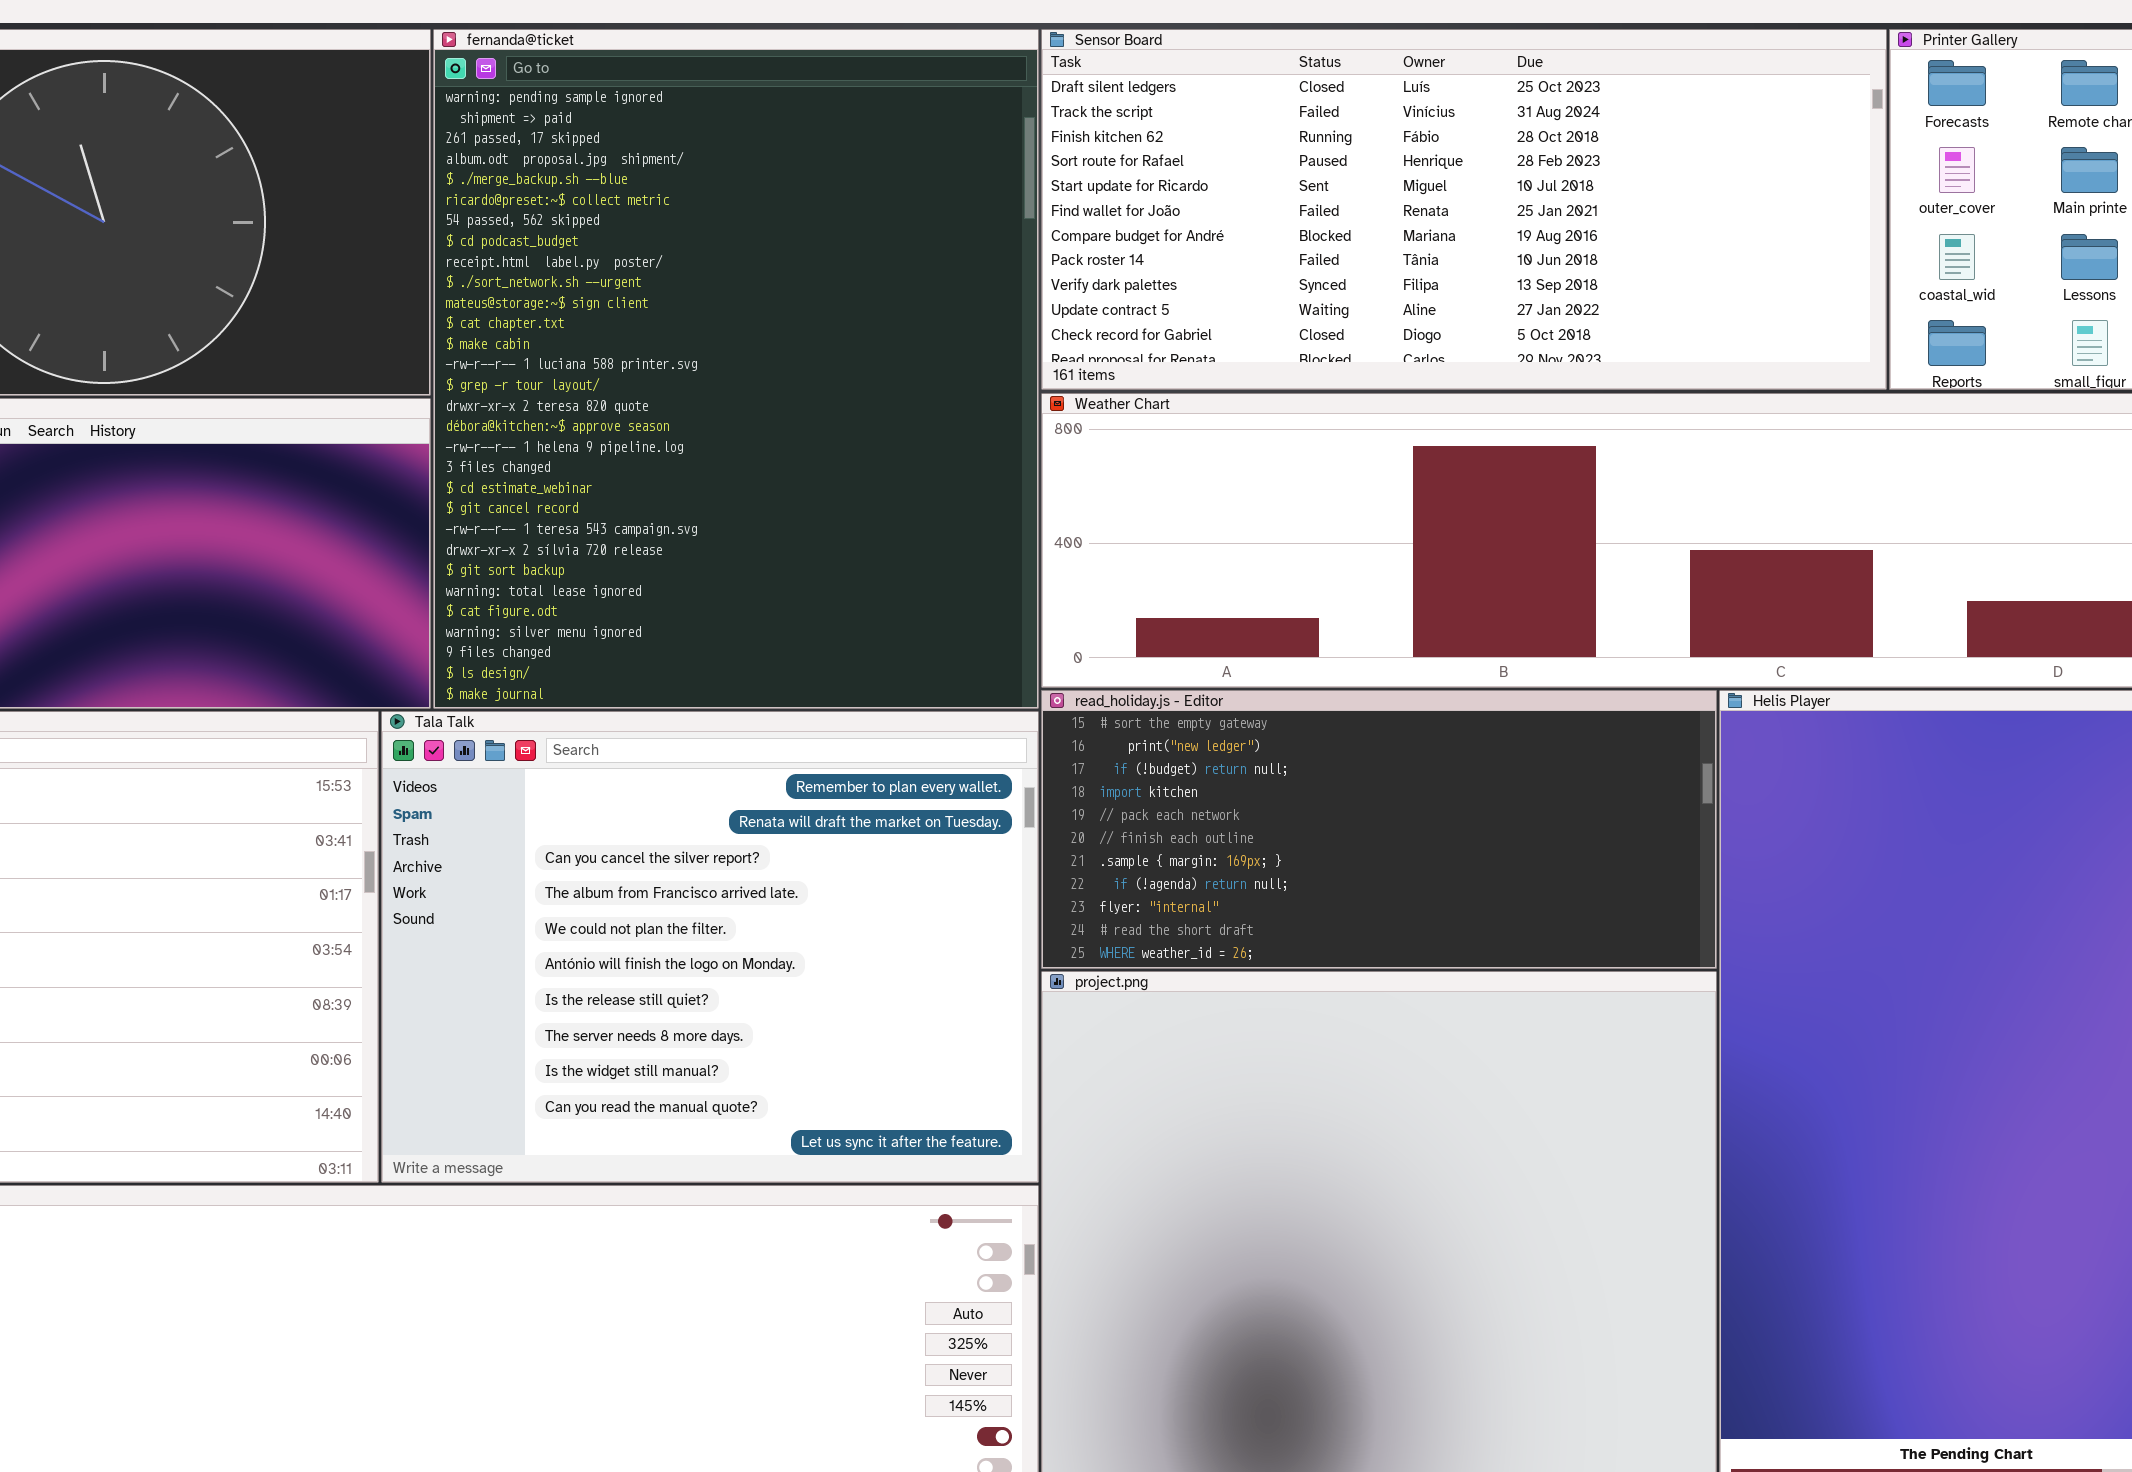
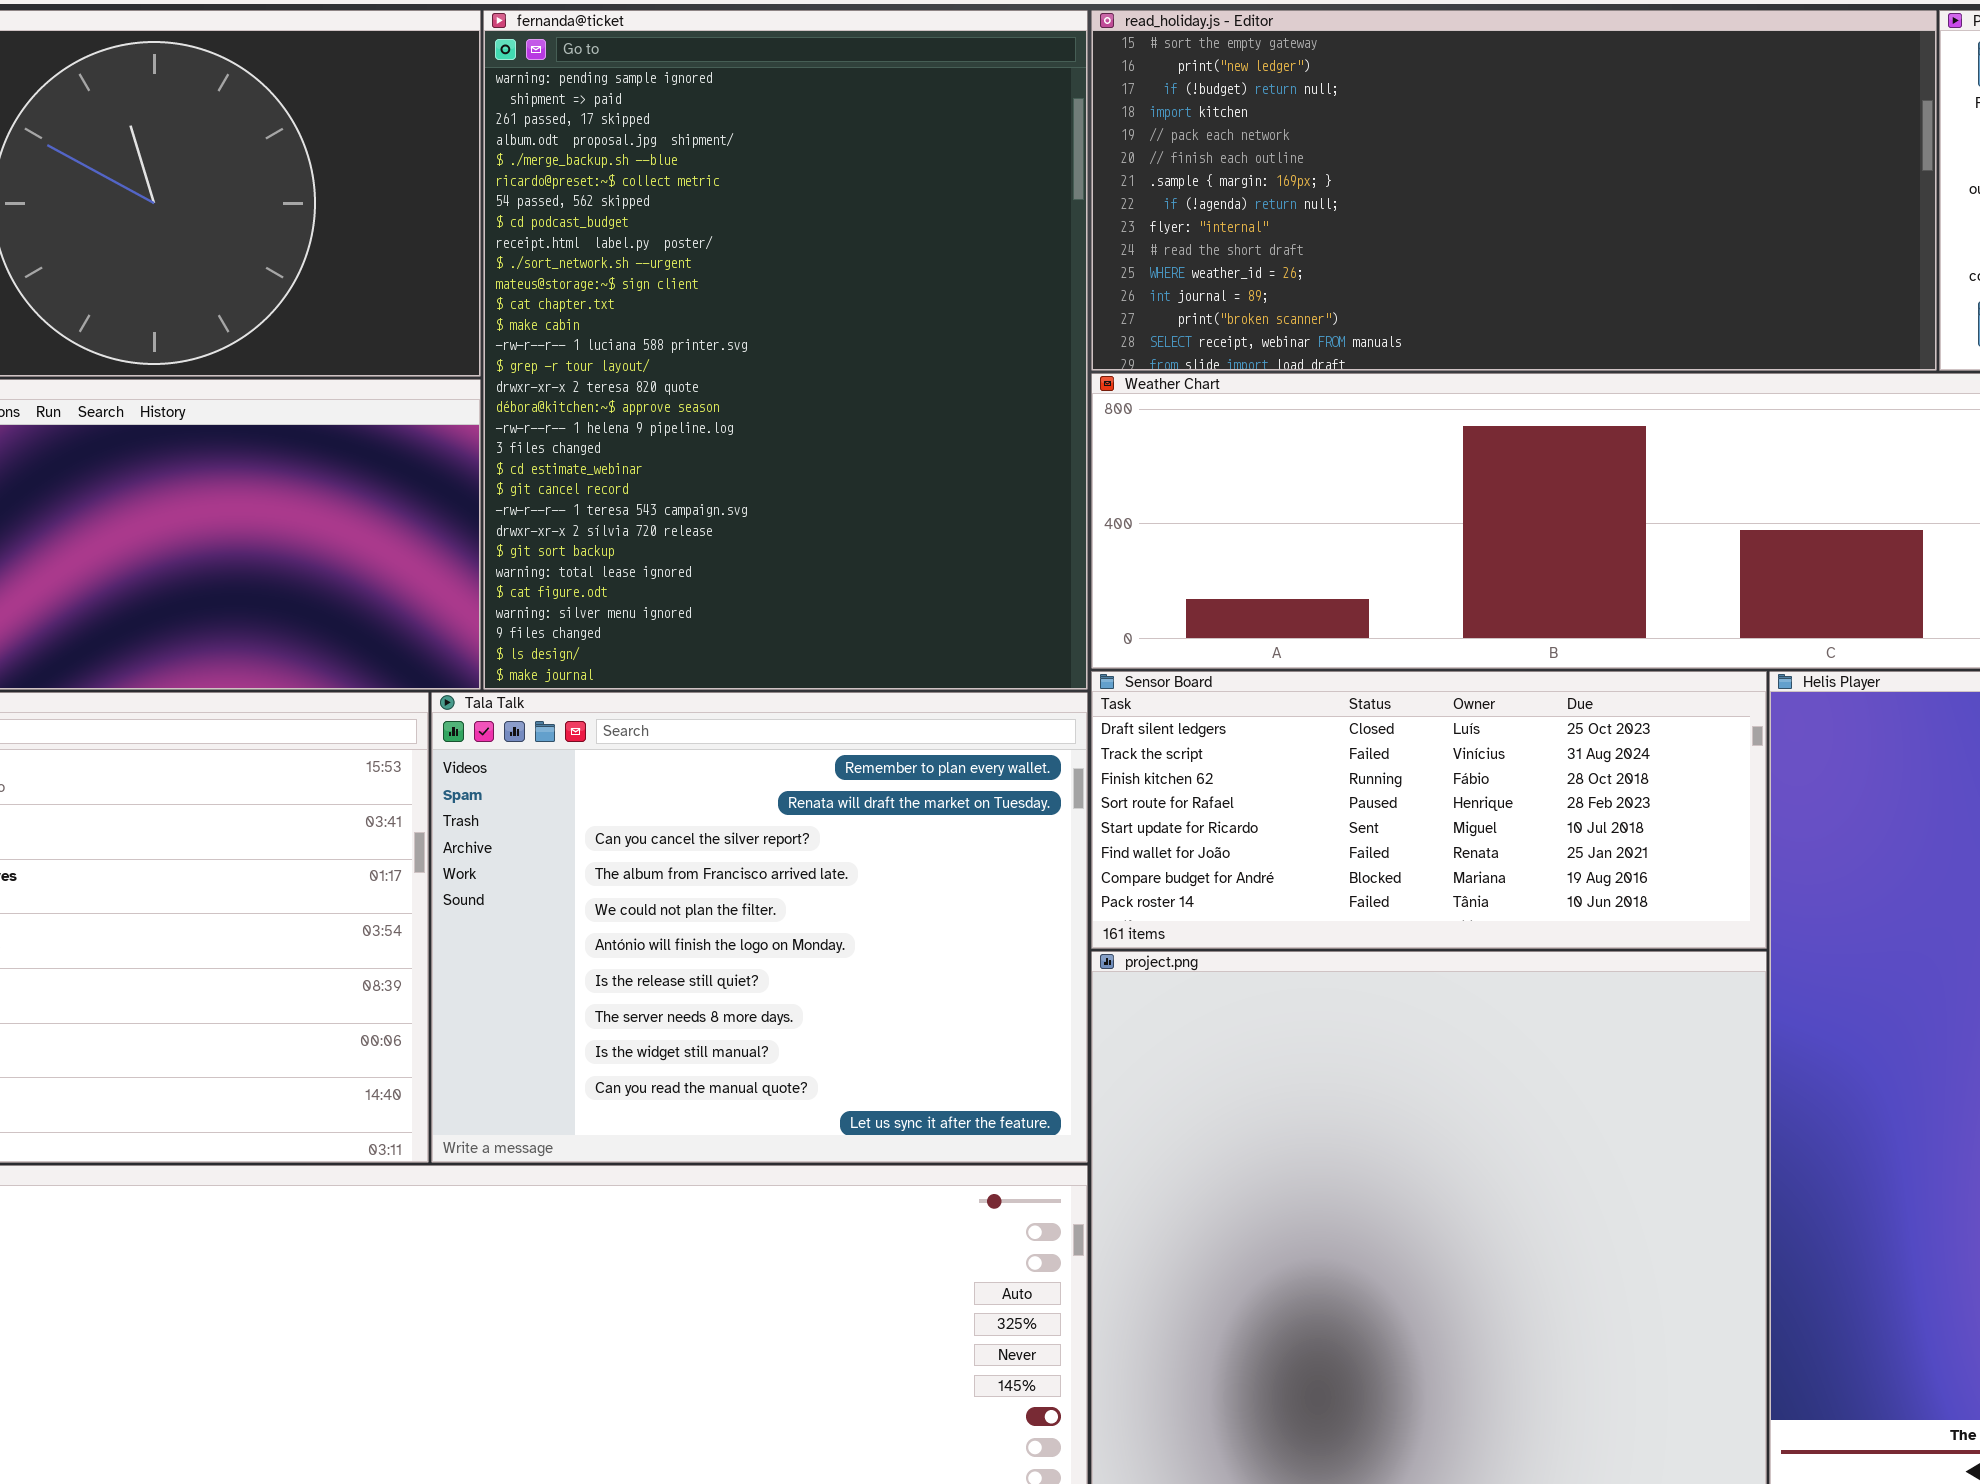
Sensor Board: [1041,29,1887,390] -> [1091,671,1767,949], moved, resized
read_holiday.js - Editor: [1041,690,1717,969] -> [1091,10,1937,371], moved, resized

